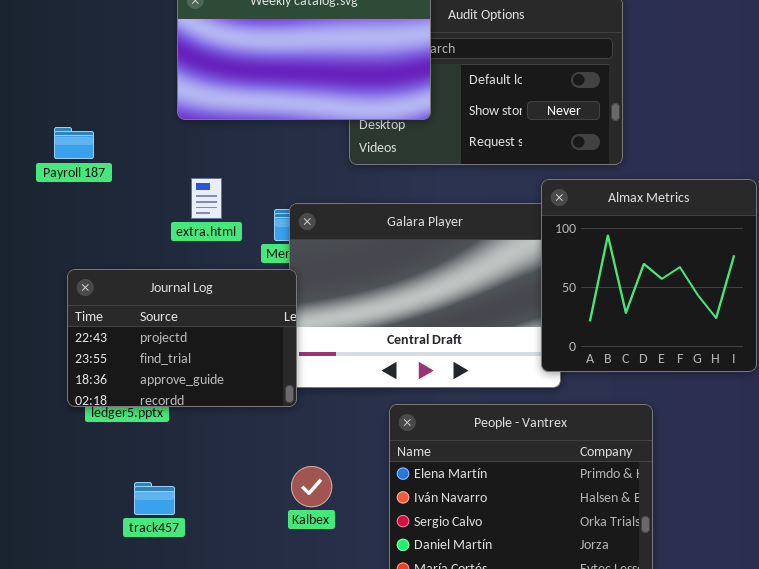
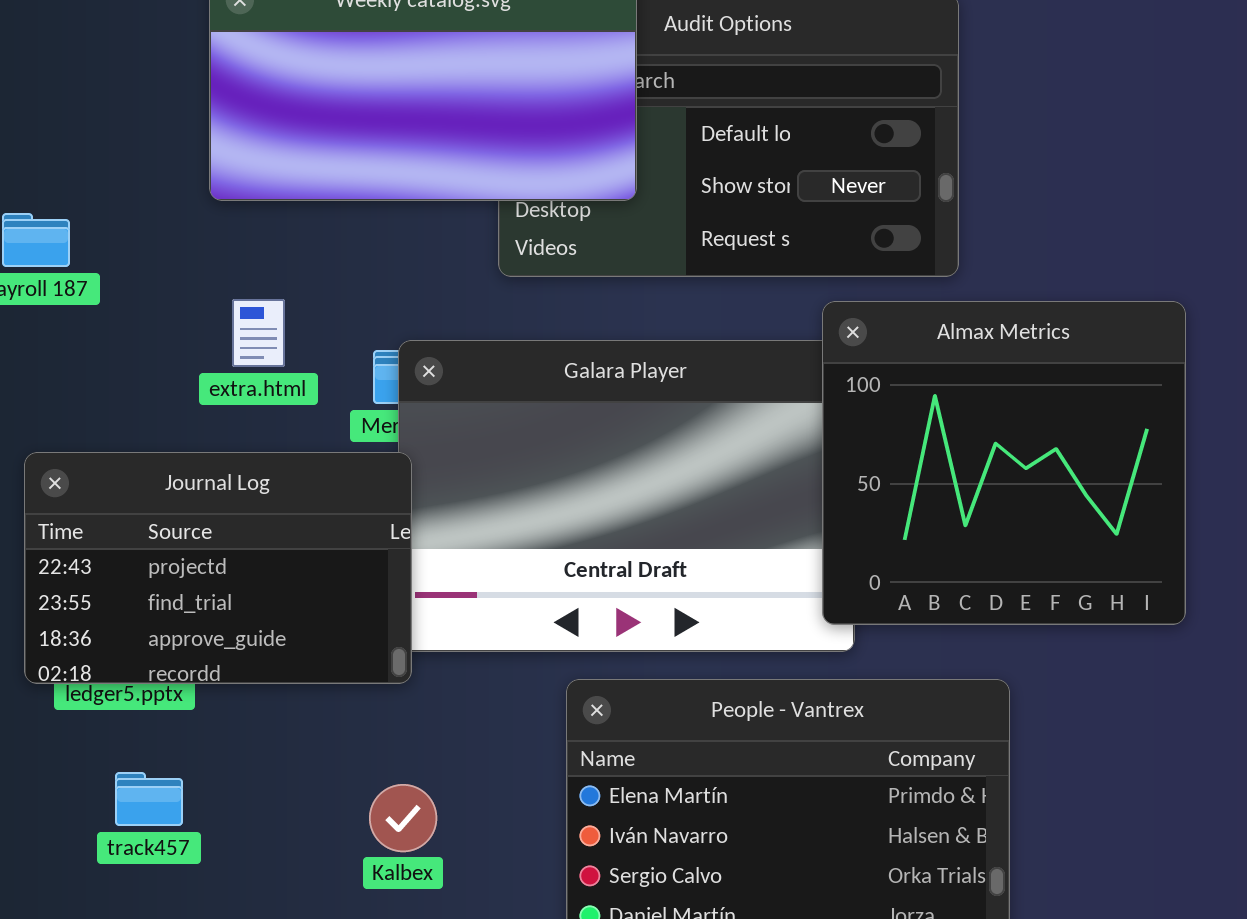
Kalbex: [291,466,332,507] -> [369,784,437,852], moved
track457: [134,482,175,515] -> [115,772,183,826], moved

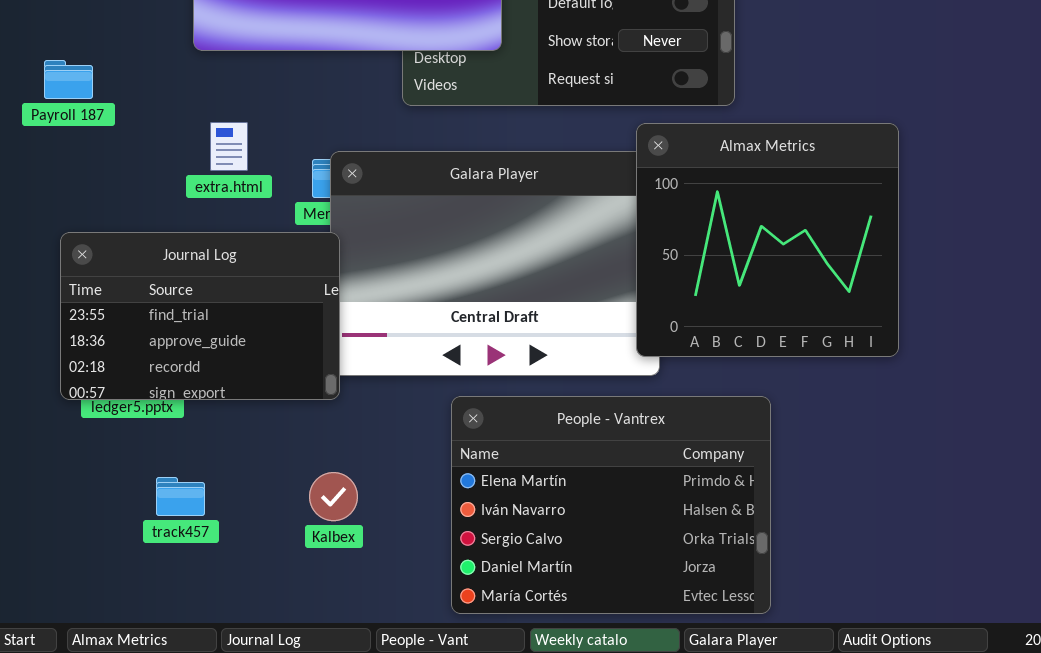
Journal Log: [24,452,412,684] -> [60,232,340,400], scrolled down 1 row
track457: [115,772,183,826] -> [156,477,205,516], moved

